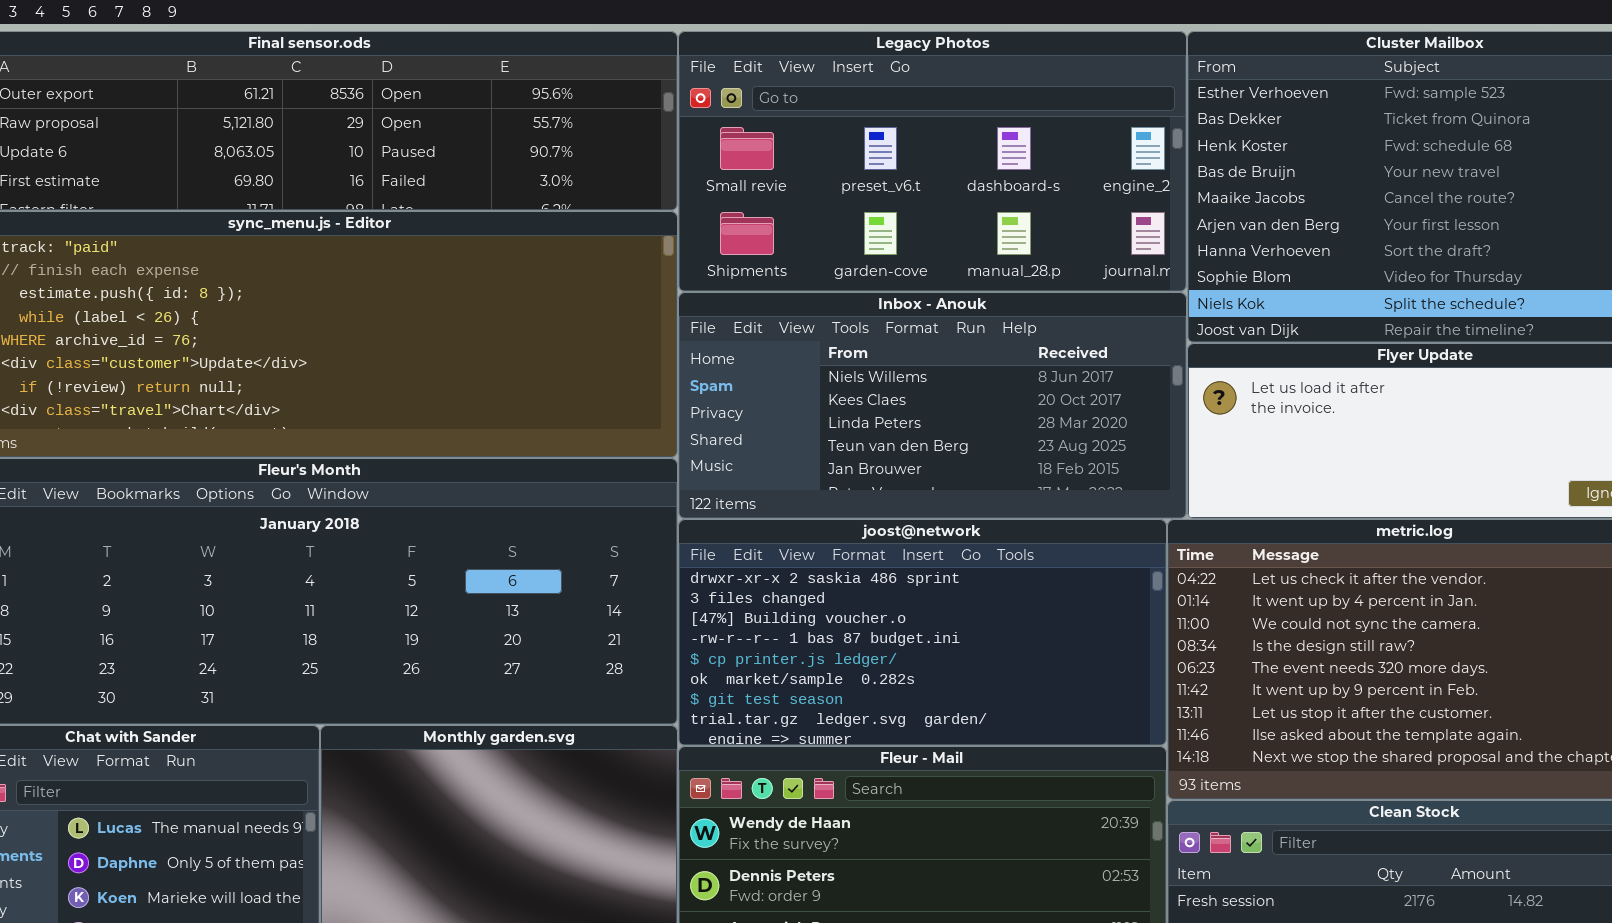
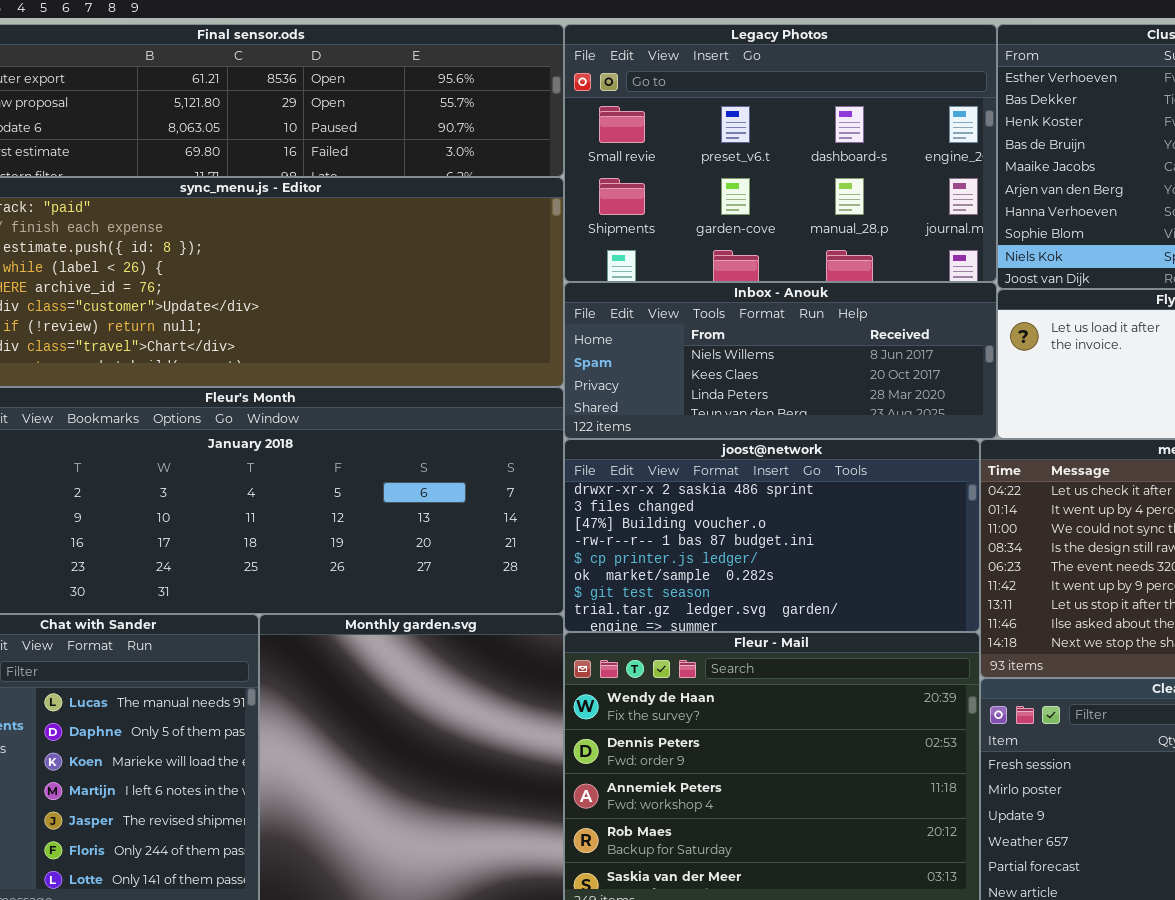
Legacy Photos: [678,31,1187,292] -> [564,24,997,282], resized
Inbox - Anouk: [678,292,1187,519] -> [564,282,997,439], resized

